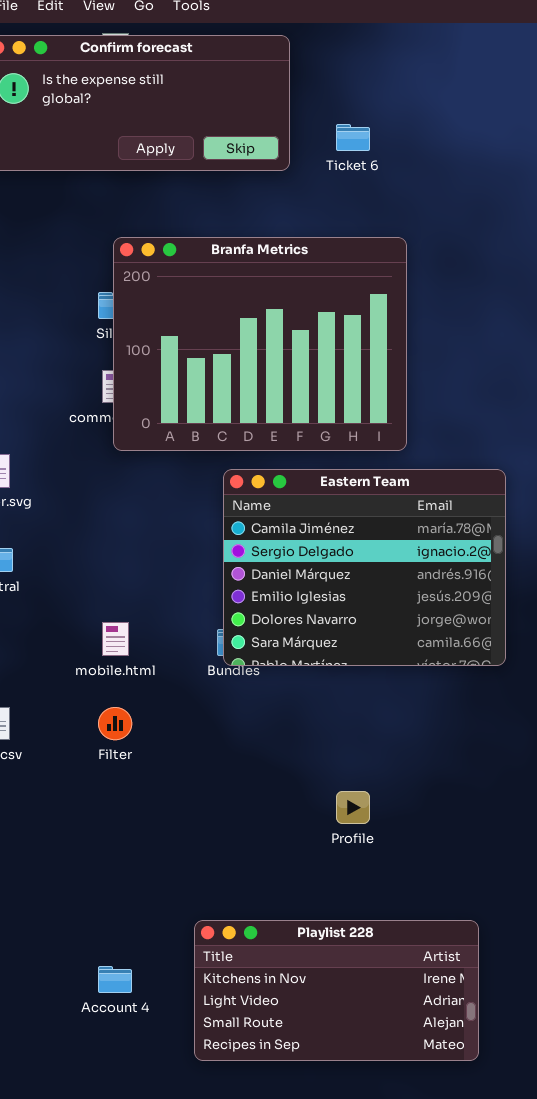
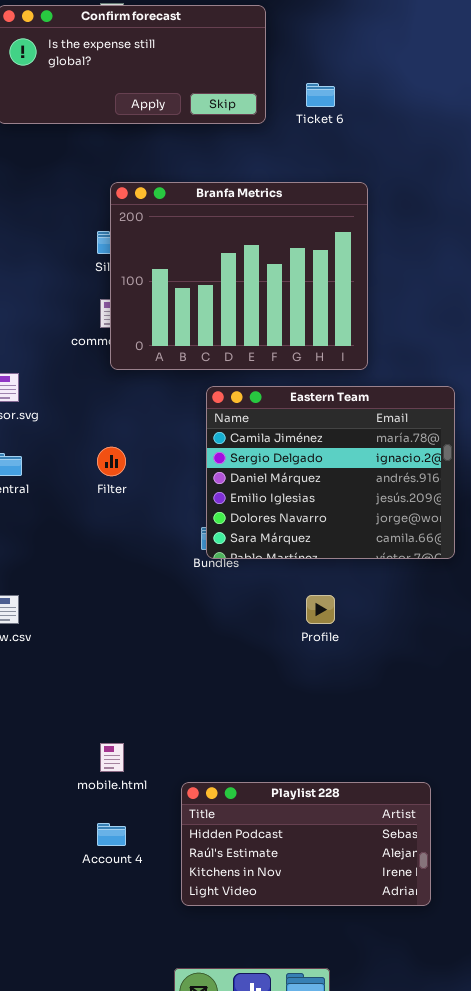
mobile.html: [102,622,129,656] -> [100,743,124,772], moved
Filter: [98,707,132,740] -> [97,447,126,476], moved
Profile: [336,791,370,824] -> [306,595,335,624], moved
Playlist 228: [194,920,479,1061] -> [181,782,431,906], scrolled up 2 rows

